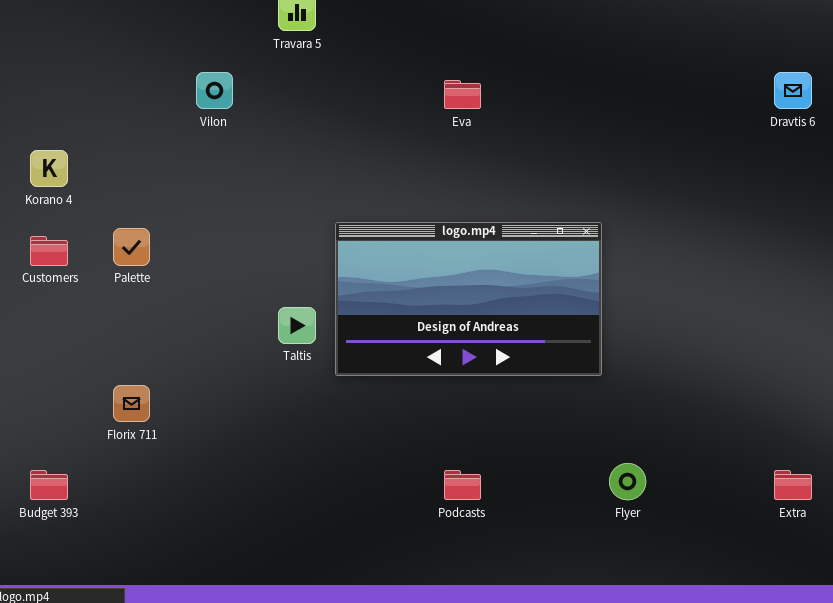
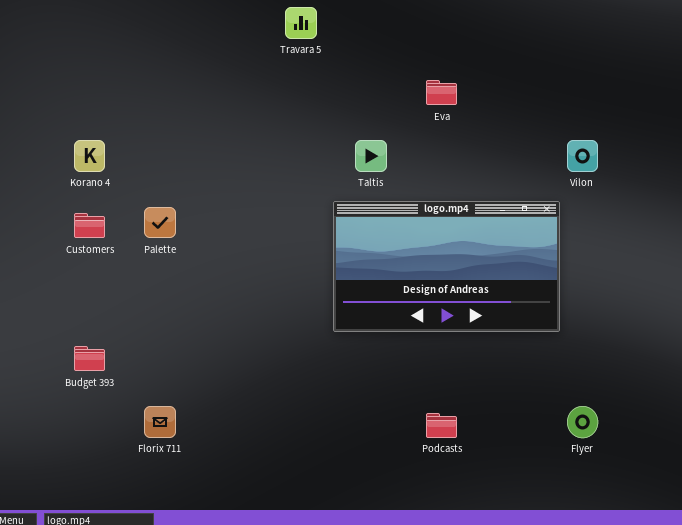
Vilon: [196,72,233,109] -> [567,140,598,172], moved
Taltis: [278,307,316,344] -> [355,140,387,172], moved
Florix 711: [113,385,150,422] -> [144,406,176,438], moved
Budget 393: [30,470,68,500] -> [74,346,105,371], moved

